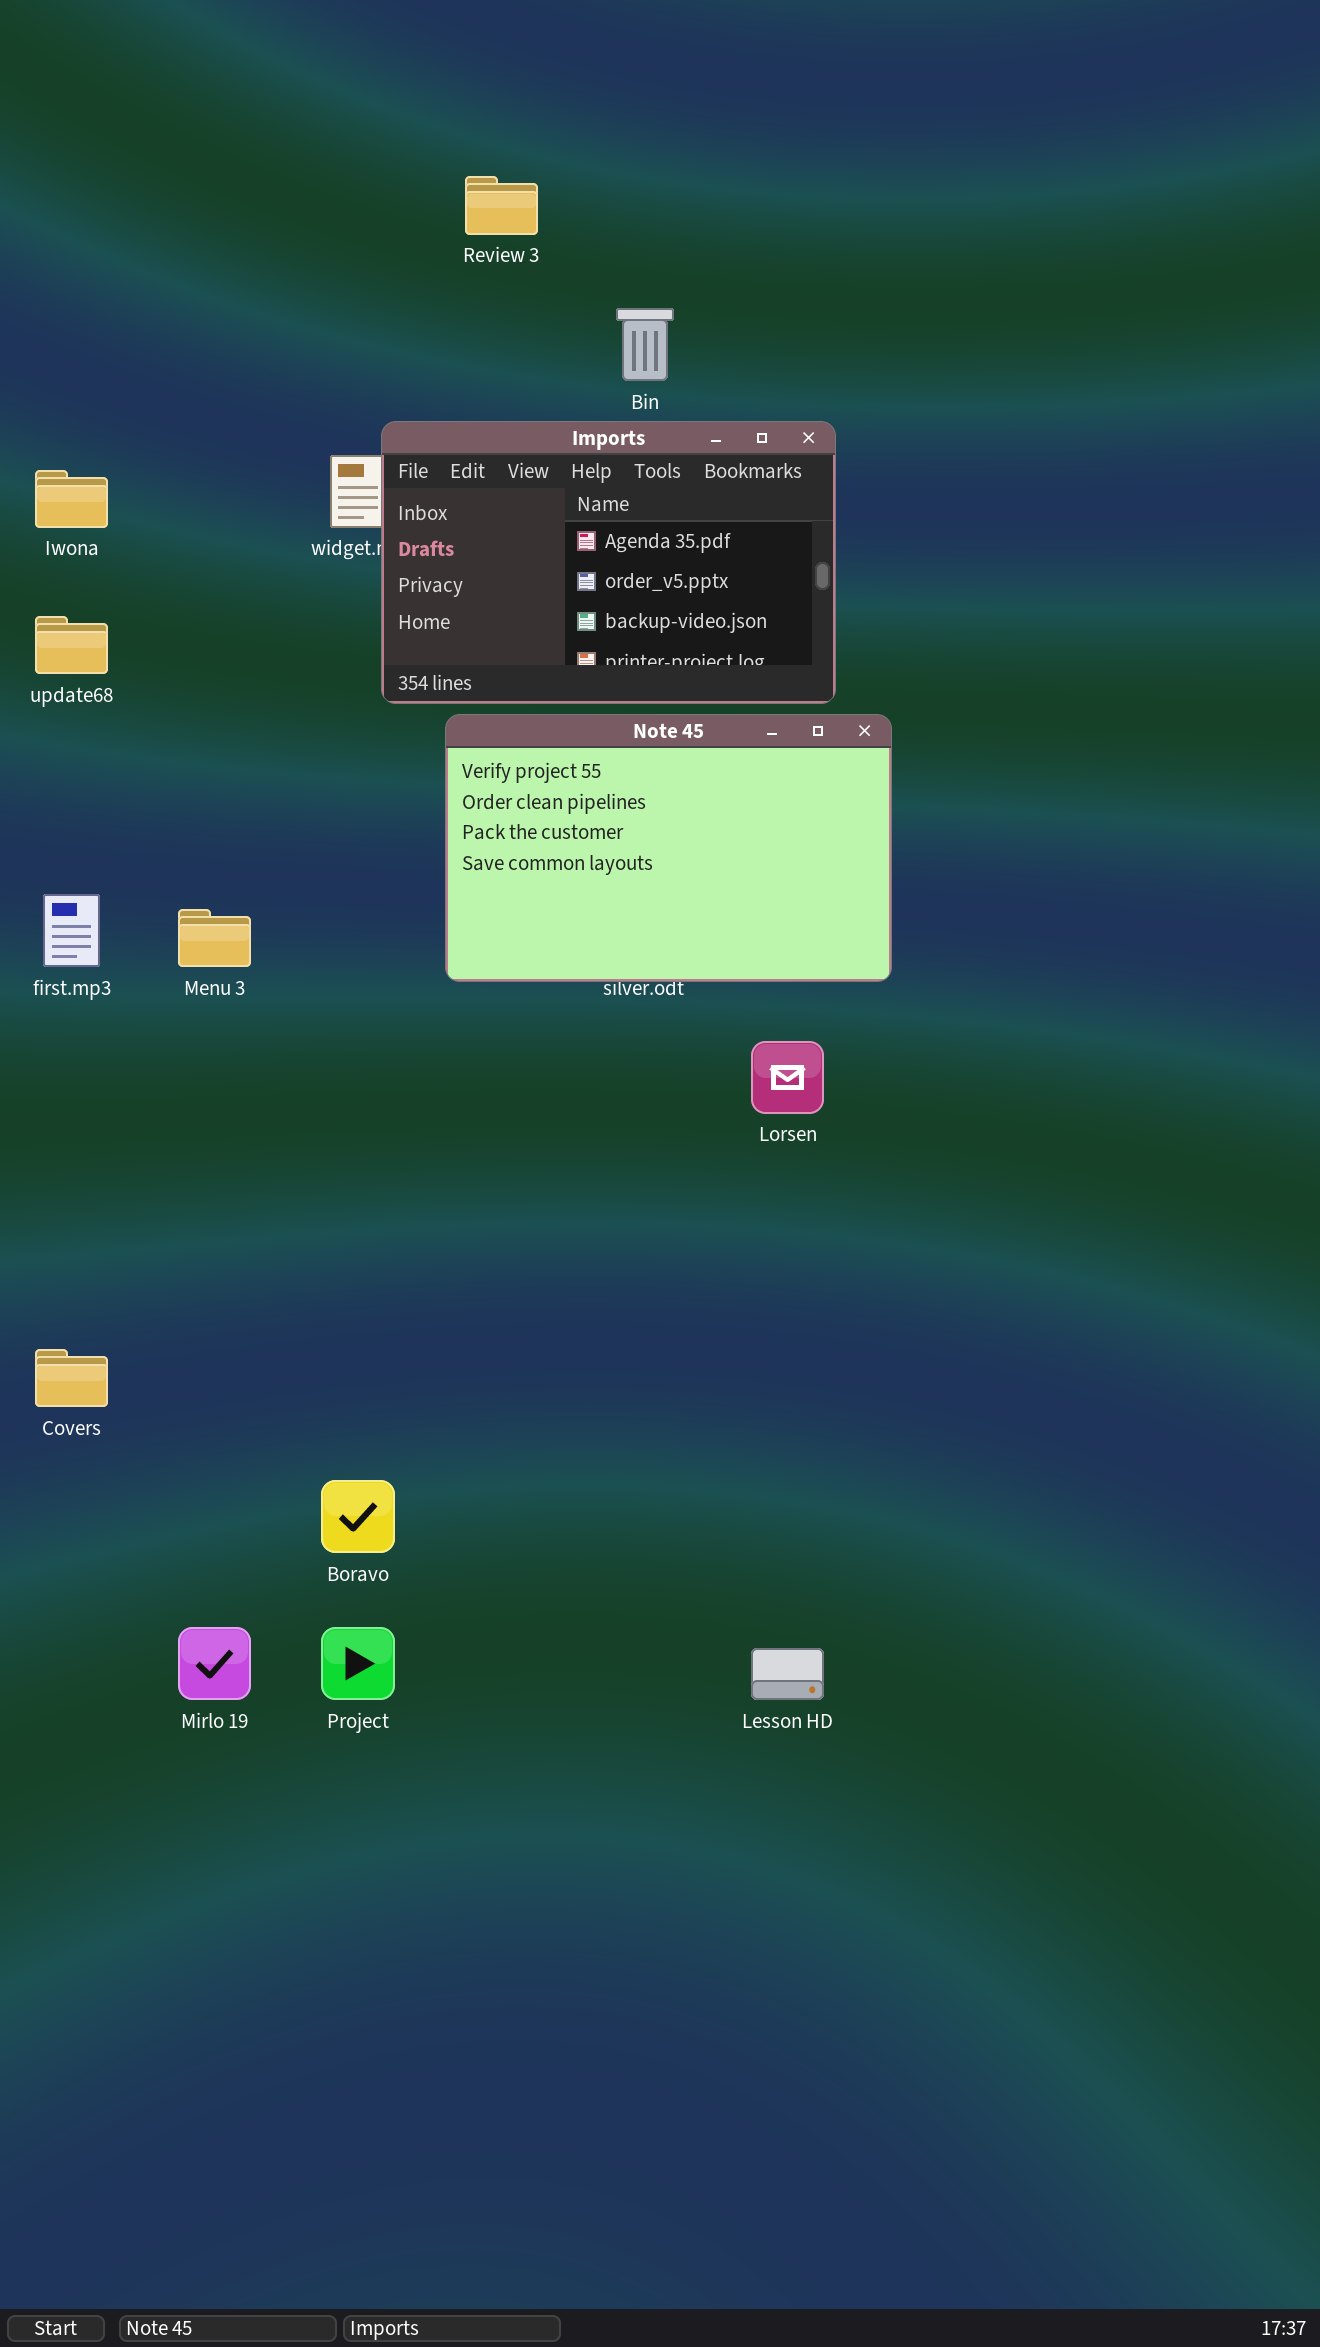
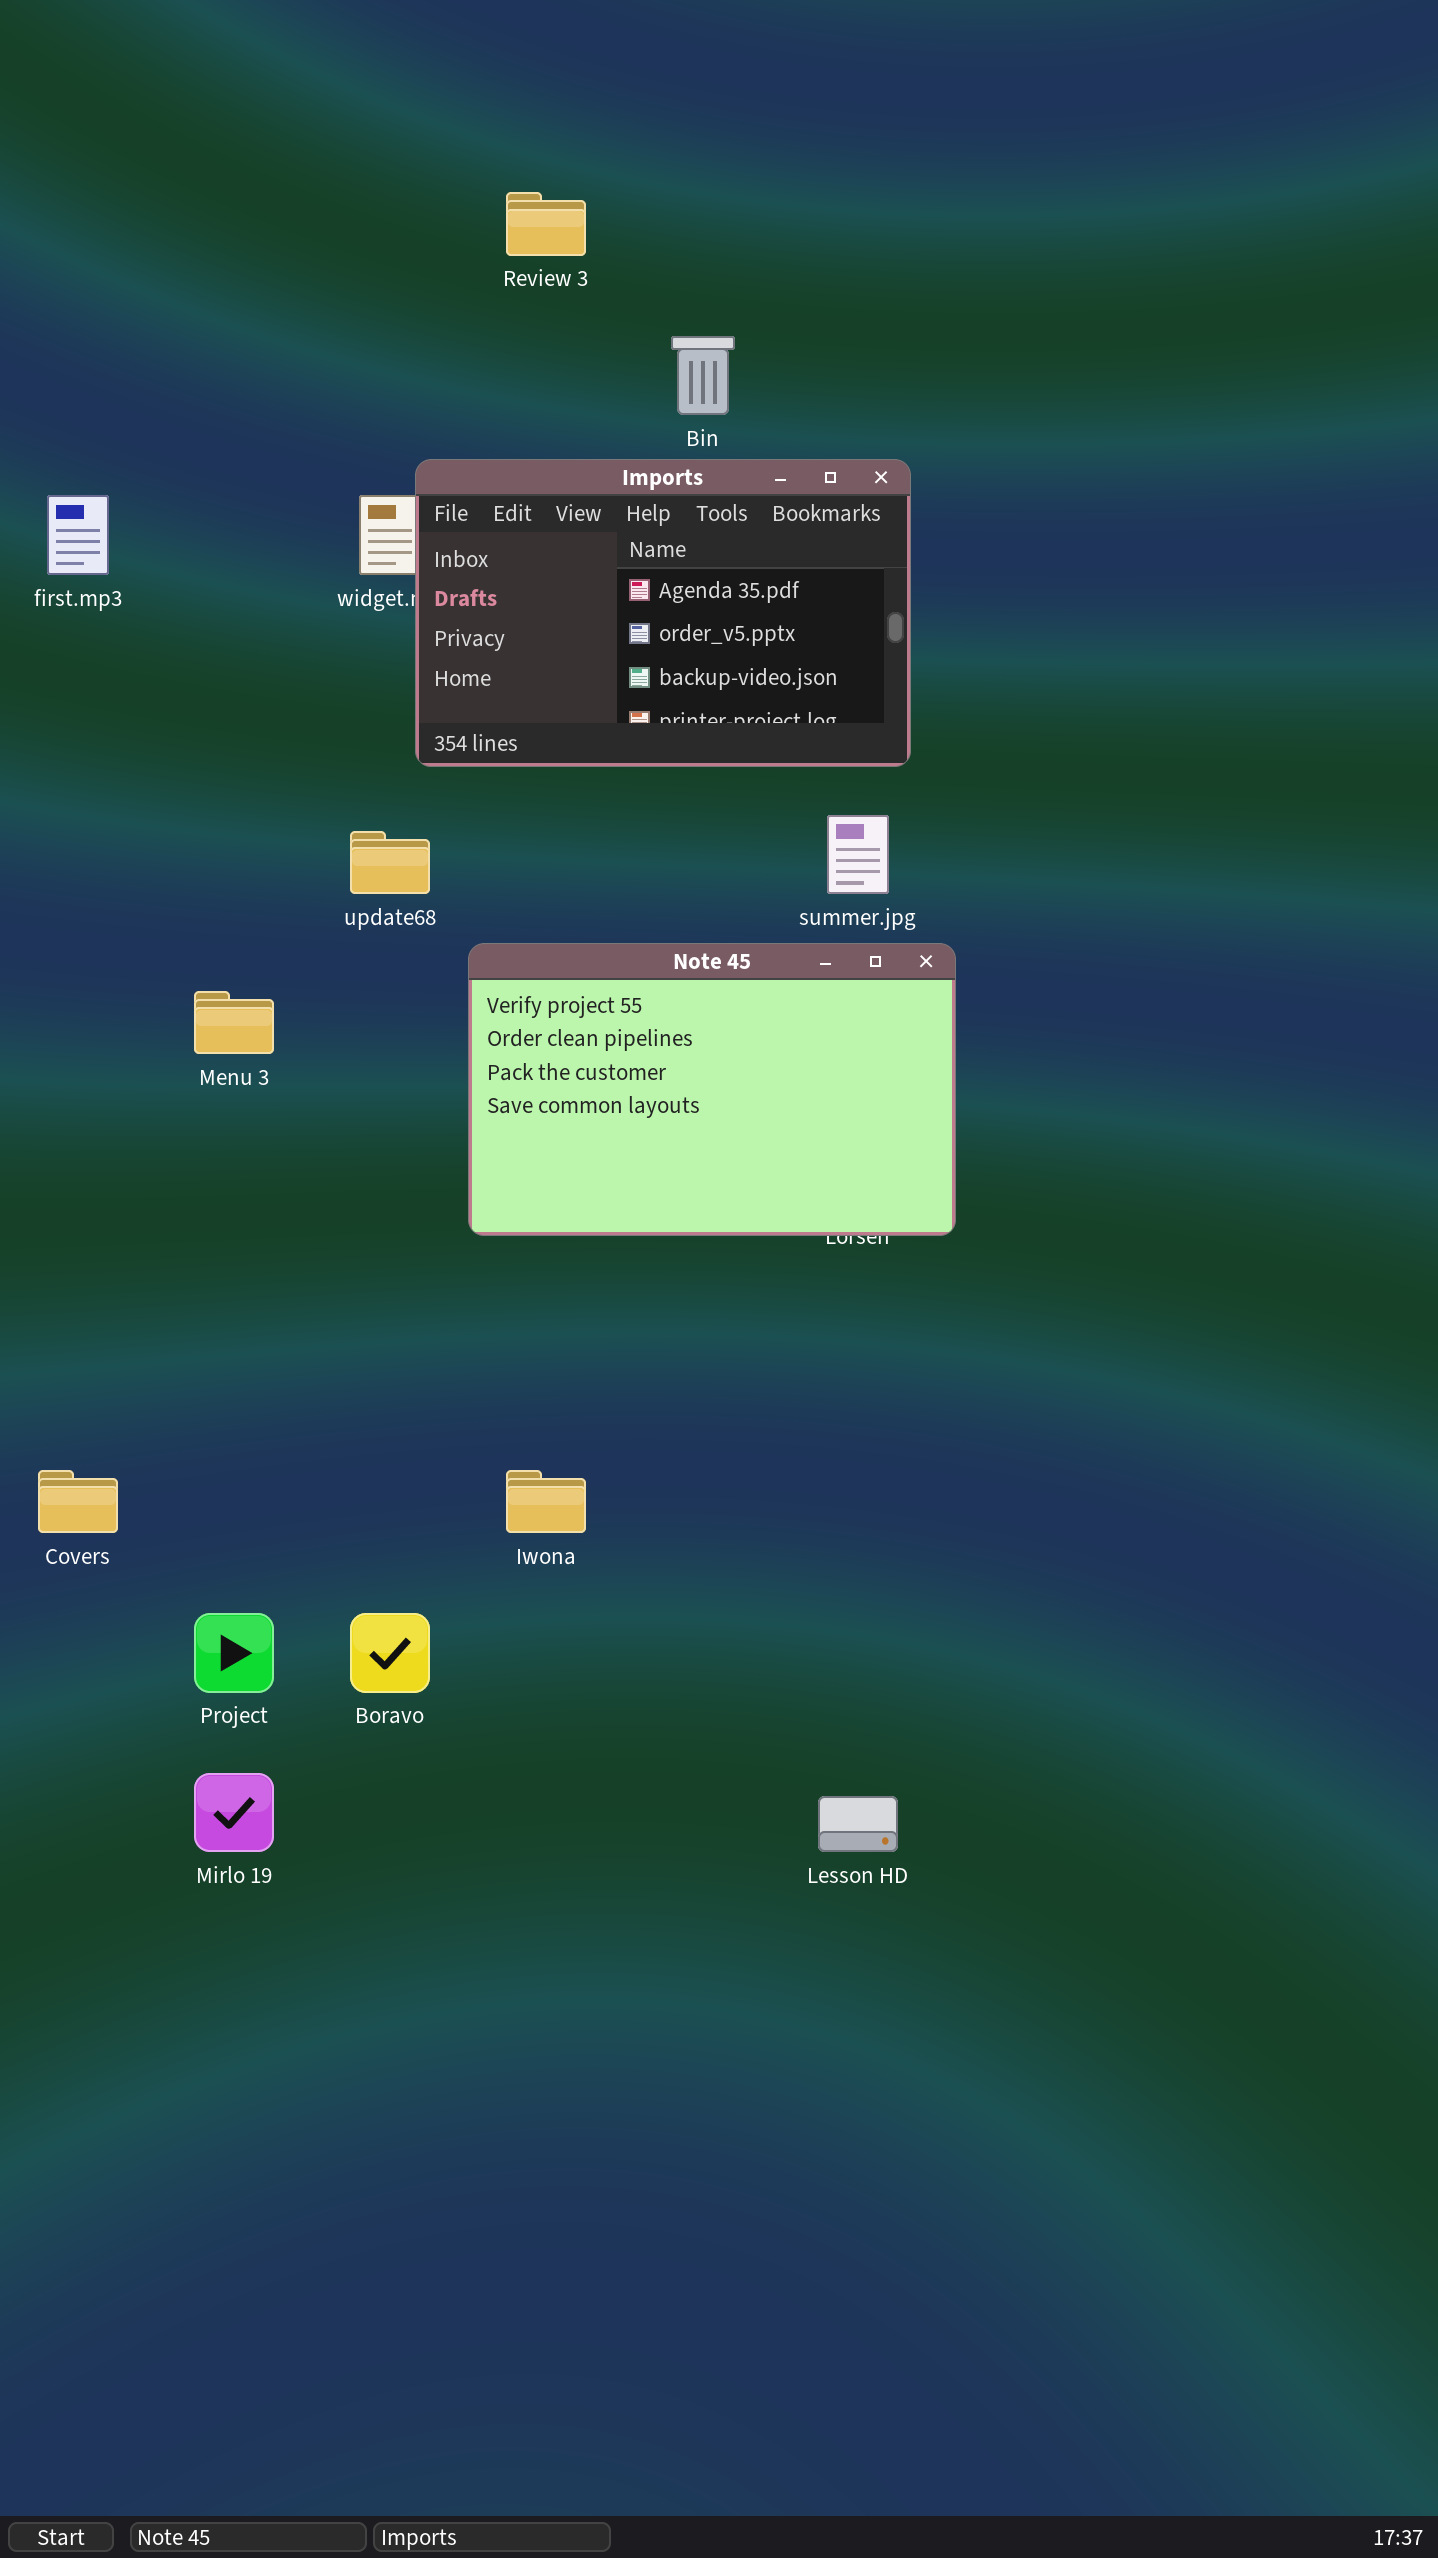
Iwona: [35,470,108,528] -> [506,1470,586,1533], moved
update68: [35,616,108,674] -> [350,831,430,894], moved
Note 45: [445,714,892,982] -> [468,943,956,1236], moved
first.mp3: [43,894,100,967] -> [47,495,109,575], moved
Project: [321,1627,395,1700] -> [194,1613,274,1693], moved

